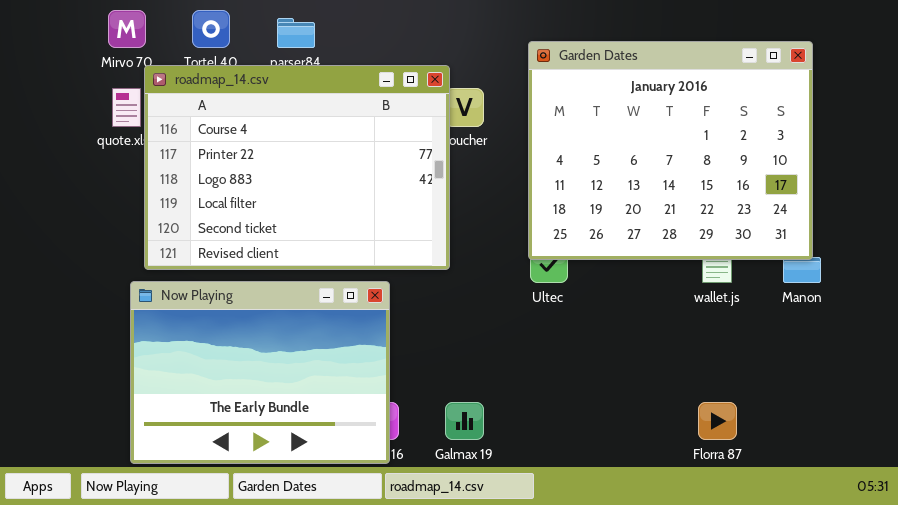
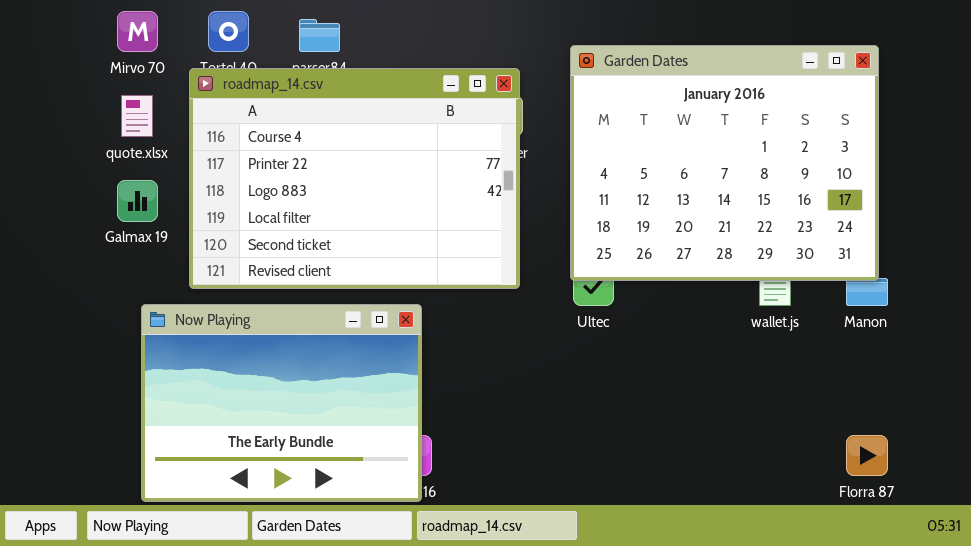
roadmap_14.csv: [144,65,450,270] -> [189,68,520,289], moved
Galmax 19: [445,402,484,440] -> [117,180,158,222], moved
Florra 87: [698,402,737,440] -> [846,435,888,476], moved

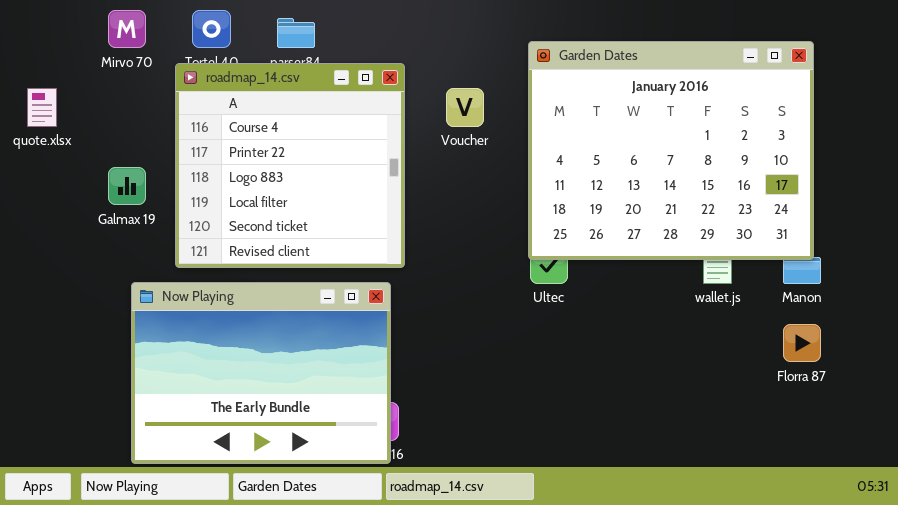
roadmap_14.csv: [189,68,520,289] -> [175,63,405,268], resized
quote.xlsx: [121,95,153,137] -> [27,88,57,127], moved
Florra 87: [846,435,888,476] -> [783,324,821,362], moved

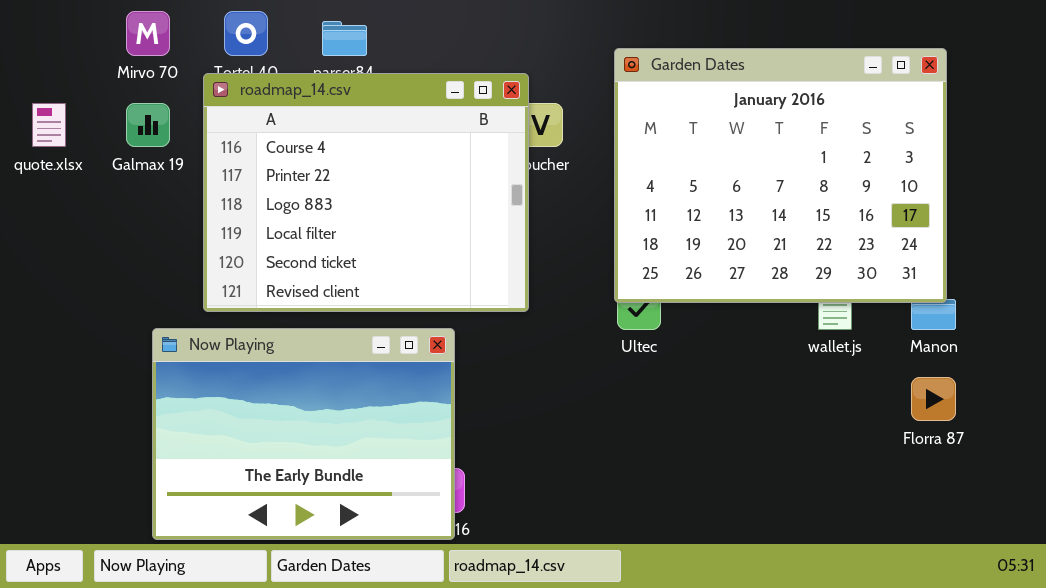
roadmap_14.csv: [175,63,405,268] -> [203,73,529,312], resized
Galmax 19: [108,167,146,205] -> [126,103,170,147], moved

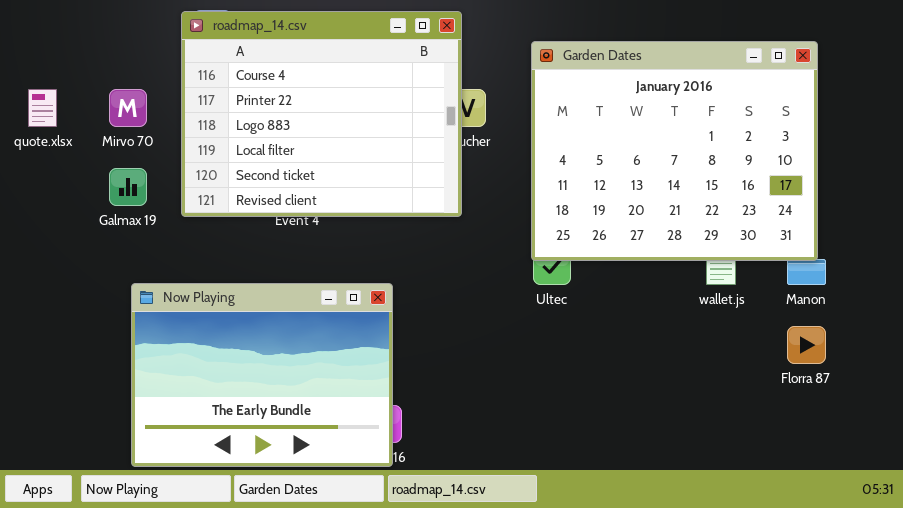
Mirvo 70: [126,11,170,56] -> [109,89,147,127], moved
roadmap_14.csv: [203,73,529,312] -> [181,11,462,217], moved
Galmax 19: [126,103,170,147] -> [109,168,147,206], moved

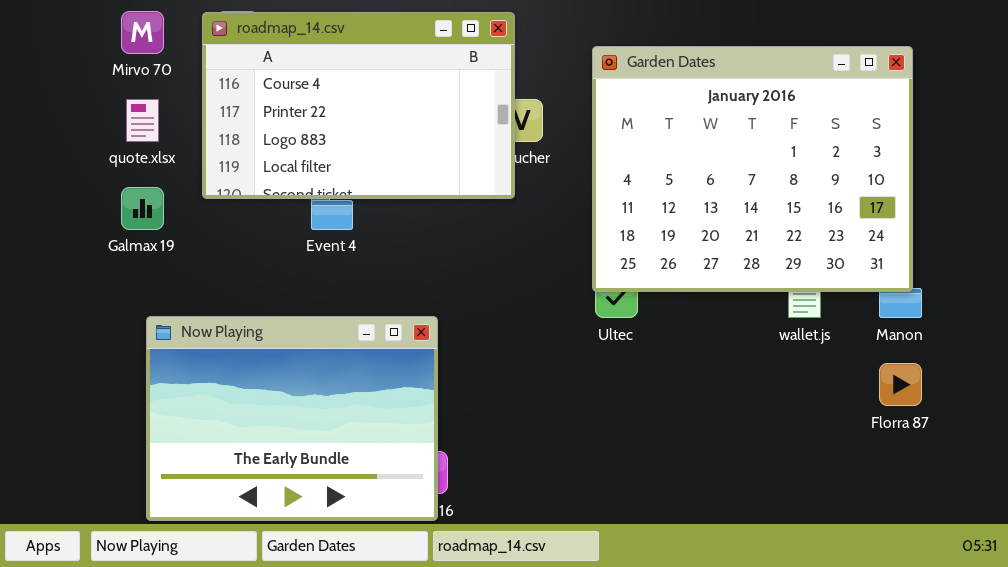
roadmap_14.csv: [181,11,462,217] -> [202,12,515,199], resized
quote.xlsx: [28,89,57,127] -> [126,99,159,142], moved
Mirvo 70: [109,89,147,127] -> [121,11,164,54], moved

